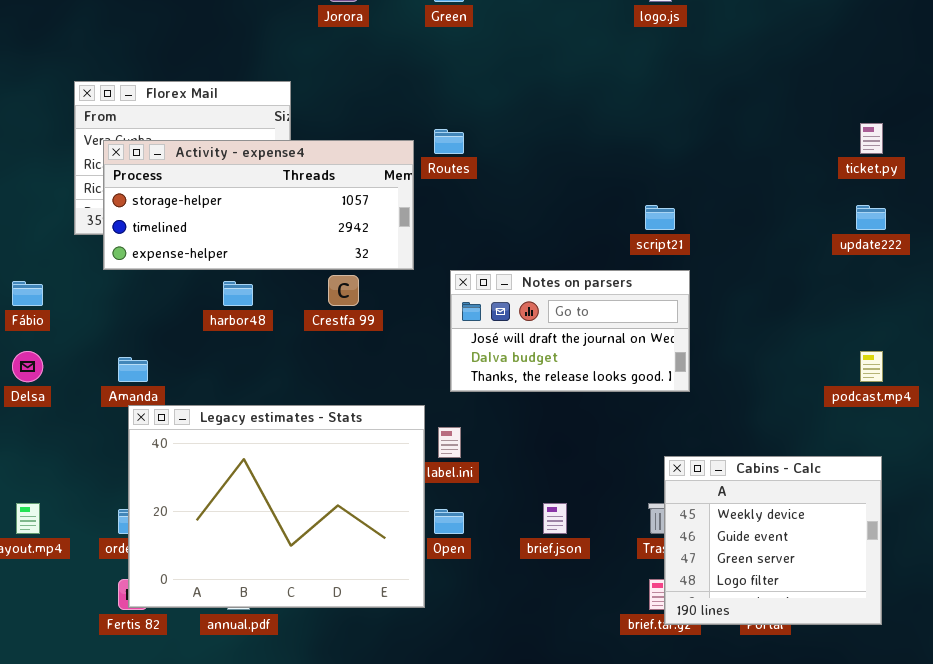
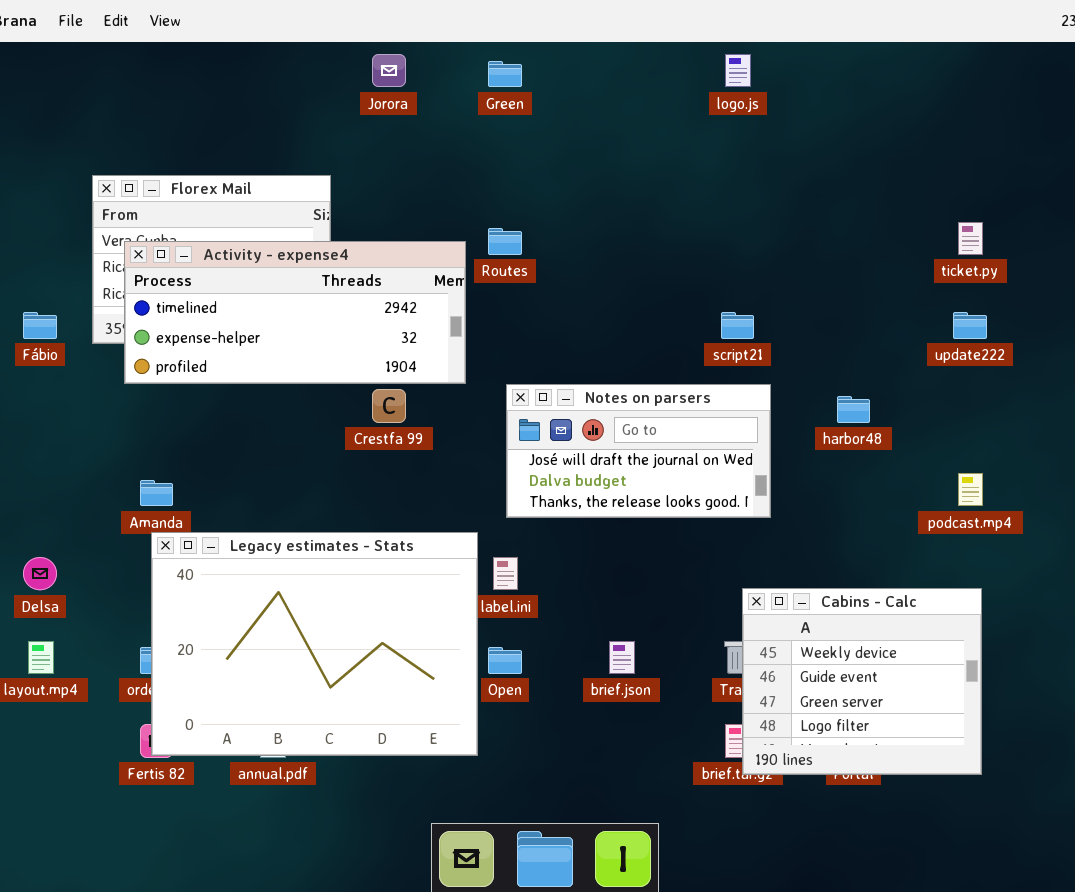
Activity - expense4: [103,140,414,270] -> [124,241,466,384], scrolled down 1 row
Fábio: [12,281,43,306] -> [23,312,57,339], moved
harbor48: [223,281,253,306] -> [837,396,870,423], moved
Delsa: [12,351,43,382] -> [23,557,57,590], moved

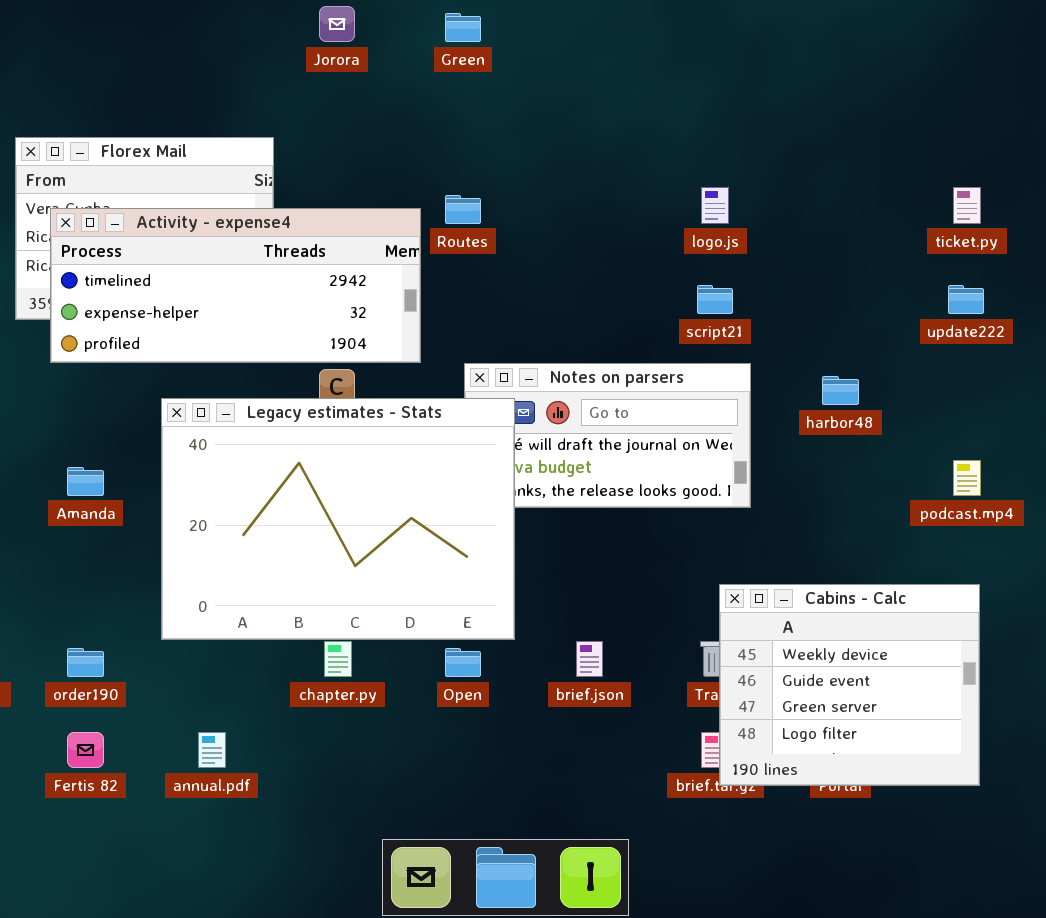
logo.js: [725,54,751,87] -> [701,187,729,224], moved
Legacy estimates - Stats: [151,532,478,756] -> [161,398,515,640], moved

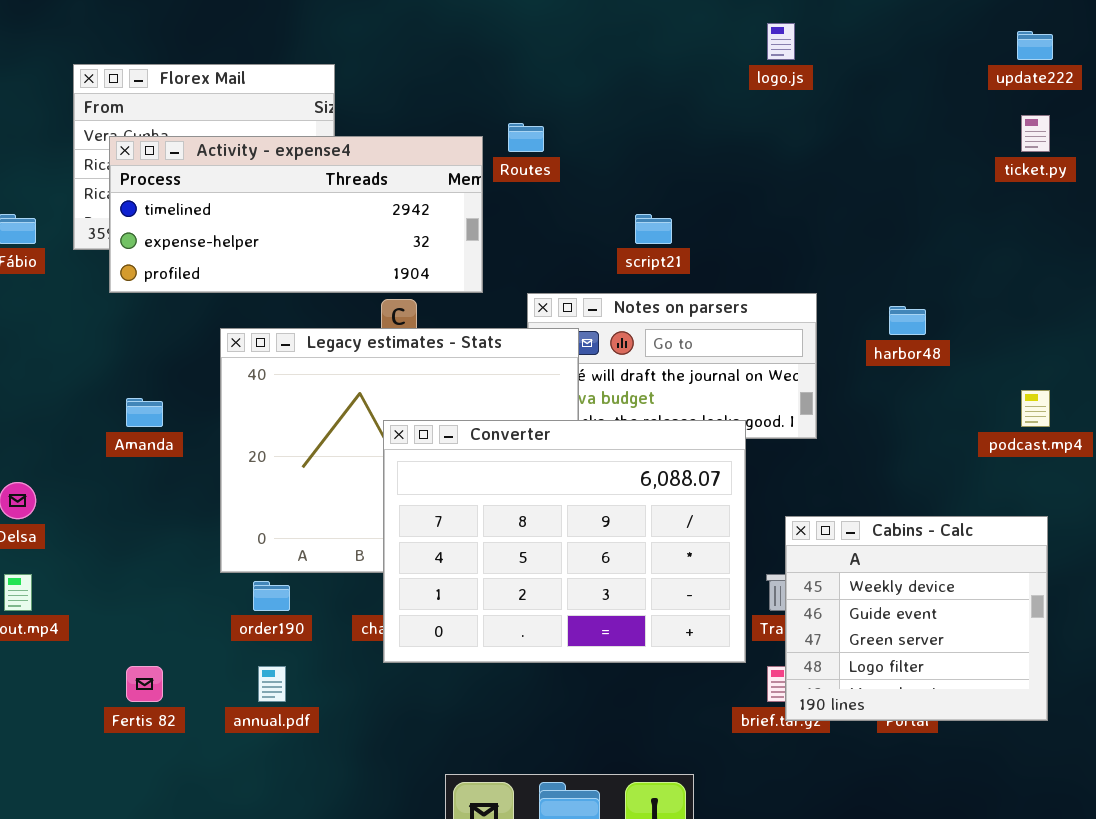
logo.js: [701,187,729,224] -> [767,23,795,60], moved
script21: [697,285,733,314] -> [635,214,672,244], moved
update222: [948,285,984,314] -> [1017,31,1053,60], moved
Converter: none -> [383,420,746,663], opened
order190: [67,648,104,677] -> [253,581,290,611], moved

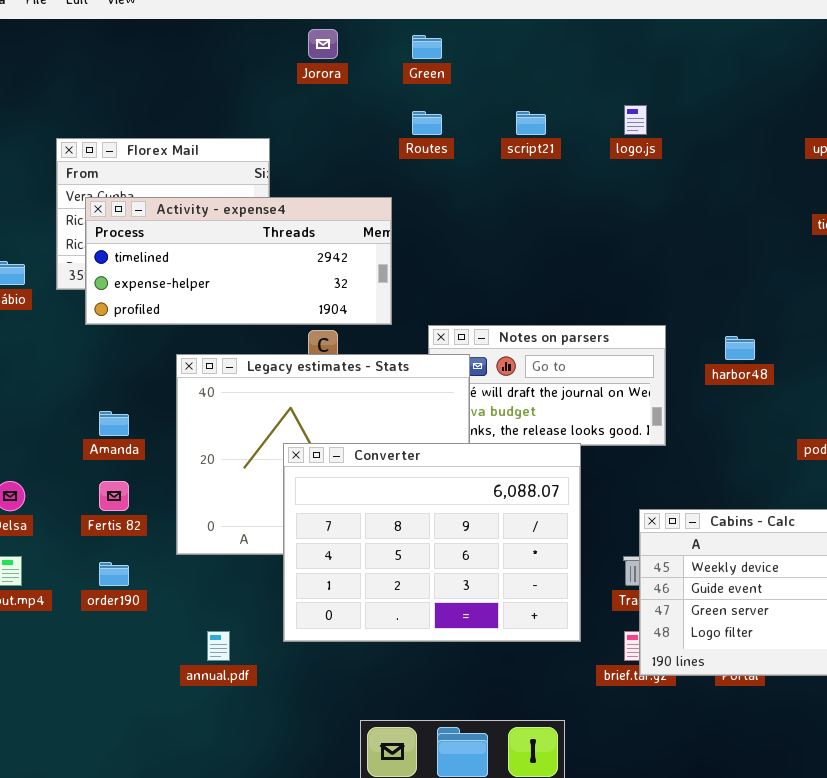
Routes: [508,123,544,152] -> [412,111,442,135], moved
script21: [635,214,672,244] -> [516,111,546,135], moved
Converter: [383,420,746,663] -> [283,443,581,642], moved
order190: [253,581,290,611] -> [99,562,129,586], moved
Fertis 82: [126,666,163,702] -> [99,481,129,511], moved

